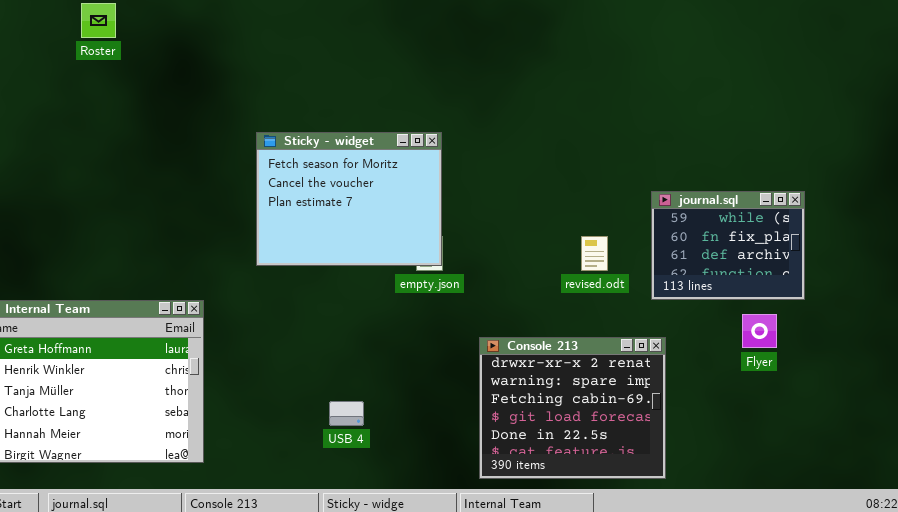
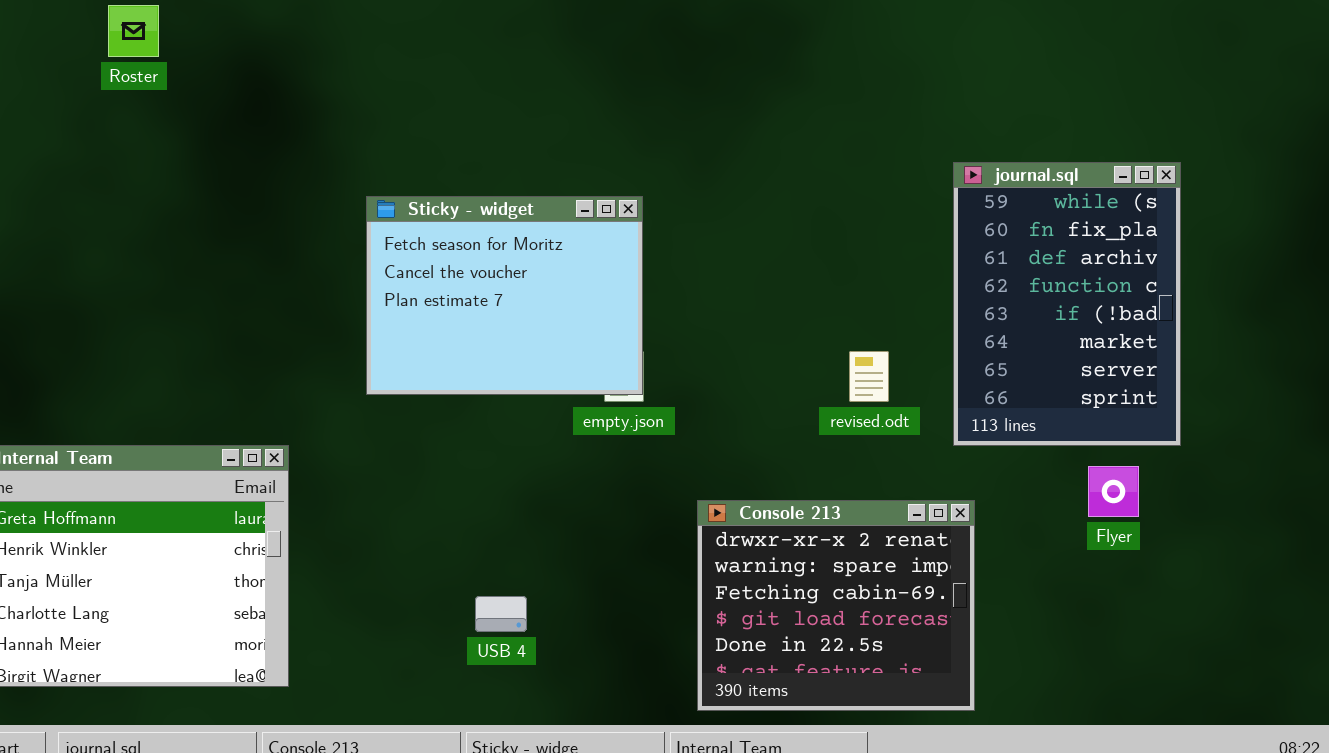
journal.sql: [651,191,805,300] -> [953,162,1181,446], resized

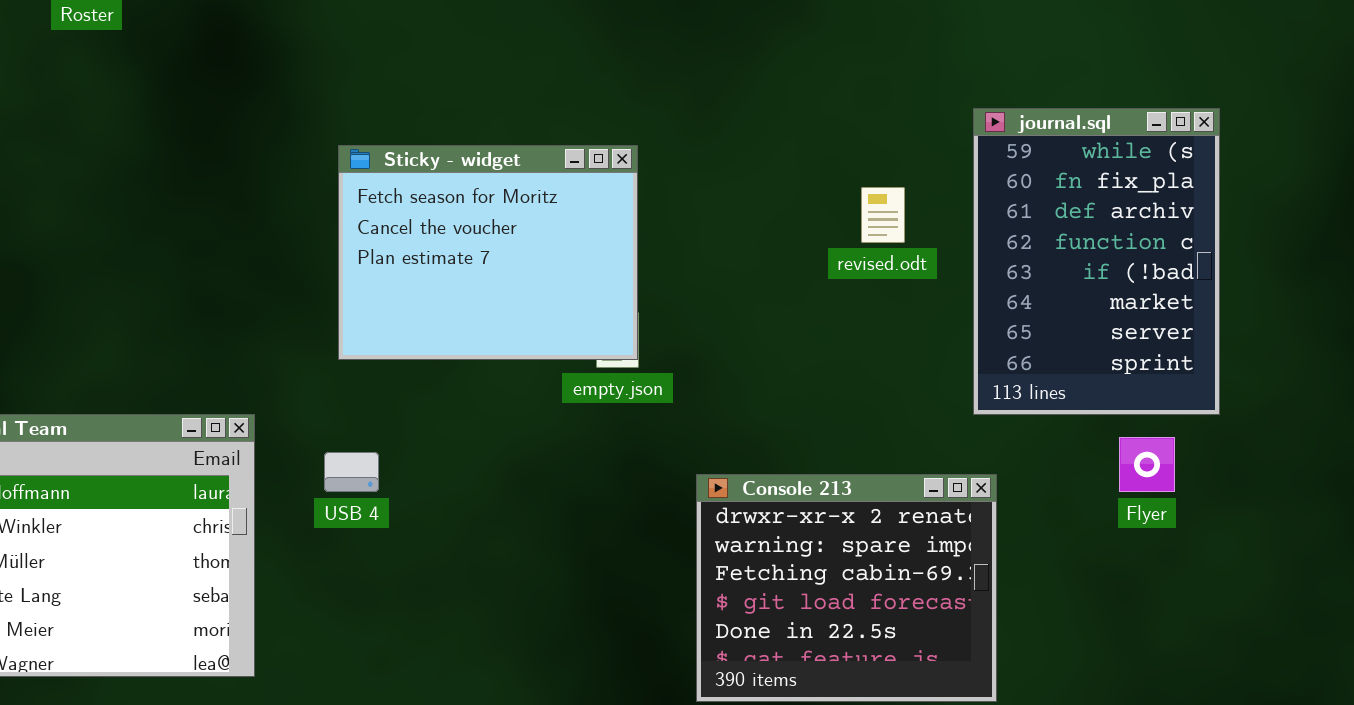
revised.odt: [849,351,889,402] -> [861,187,905,243], moved
USB 4: [475,596,527,632] -> [324,452,379,492], moved

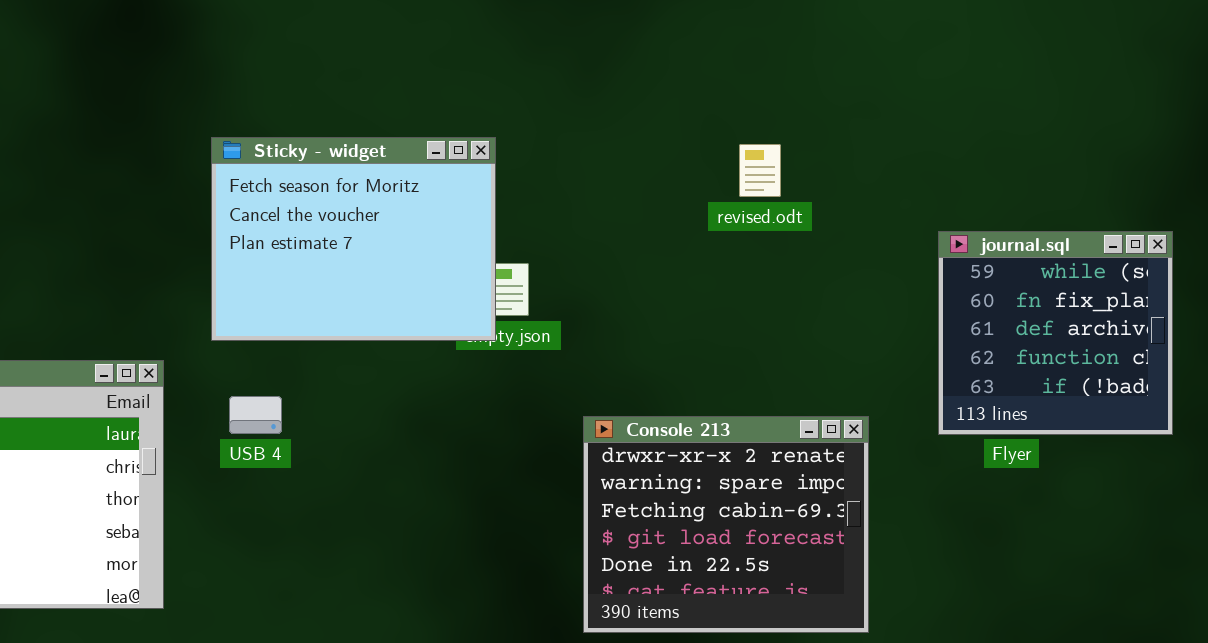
journal.sql: [973,108,1220,415] -> [938,231,1173,435], moved, resized
Sticky - widget: [338,145,638,360] -> [211,137,496,341], moved

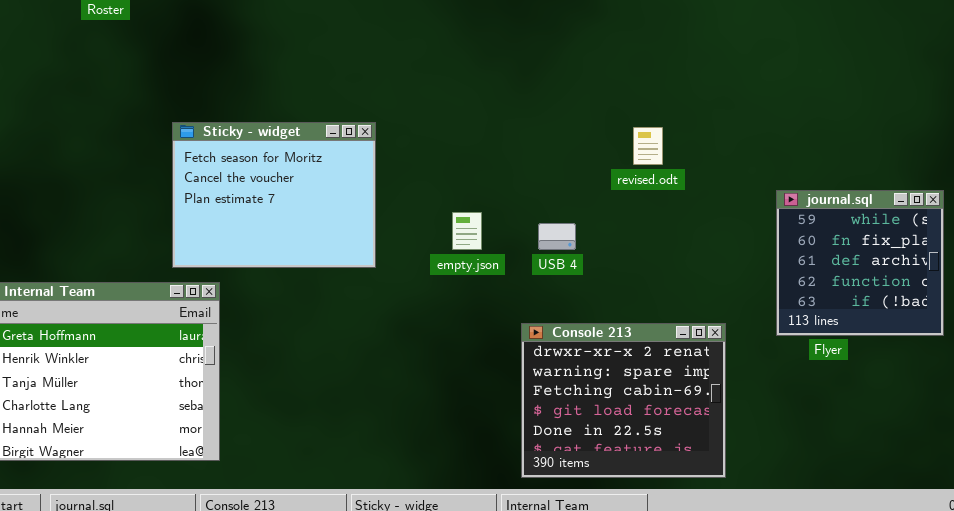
Sticky - widget: [211,137,496,341] -> [172,122,376,268], moved
USB 4: [229,396,282,434] -> [538,223,576,250], moved

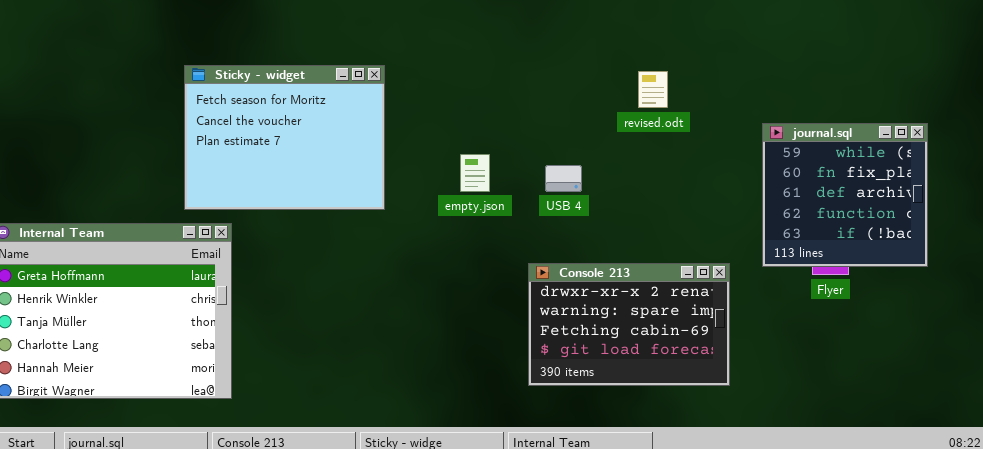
journal.sql: [776,190,944,336] -> [762,123,928,267], moved
Console 213: [521,323,726,478] -> [528,263,730,386], resized

